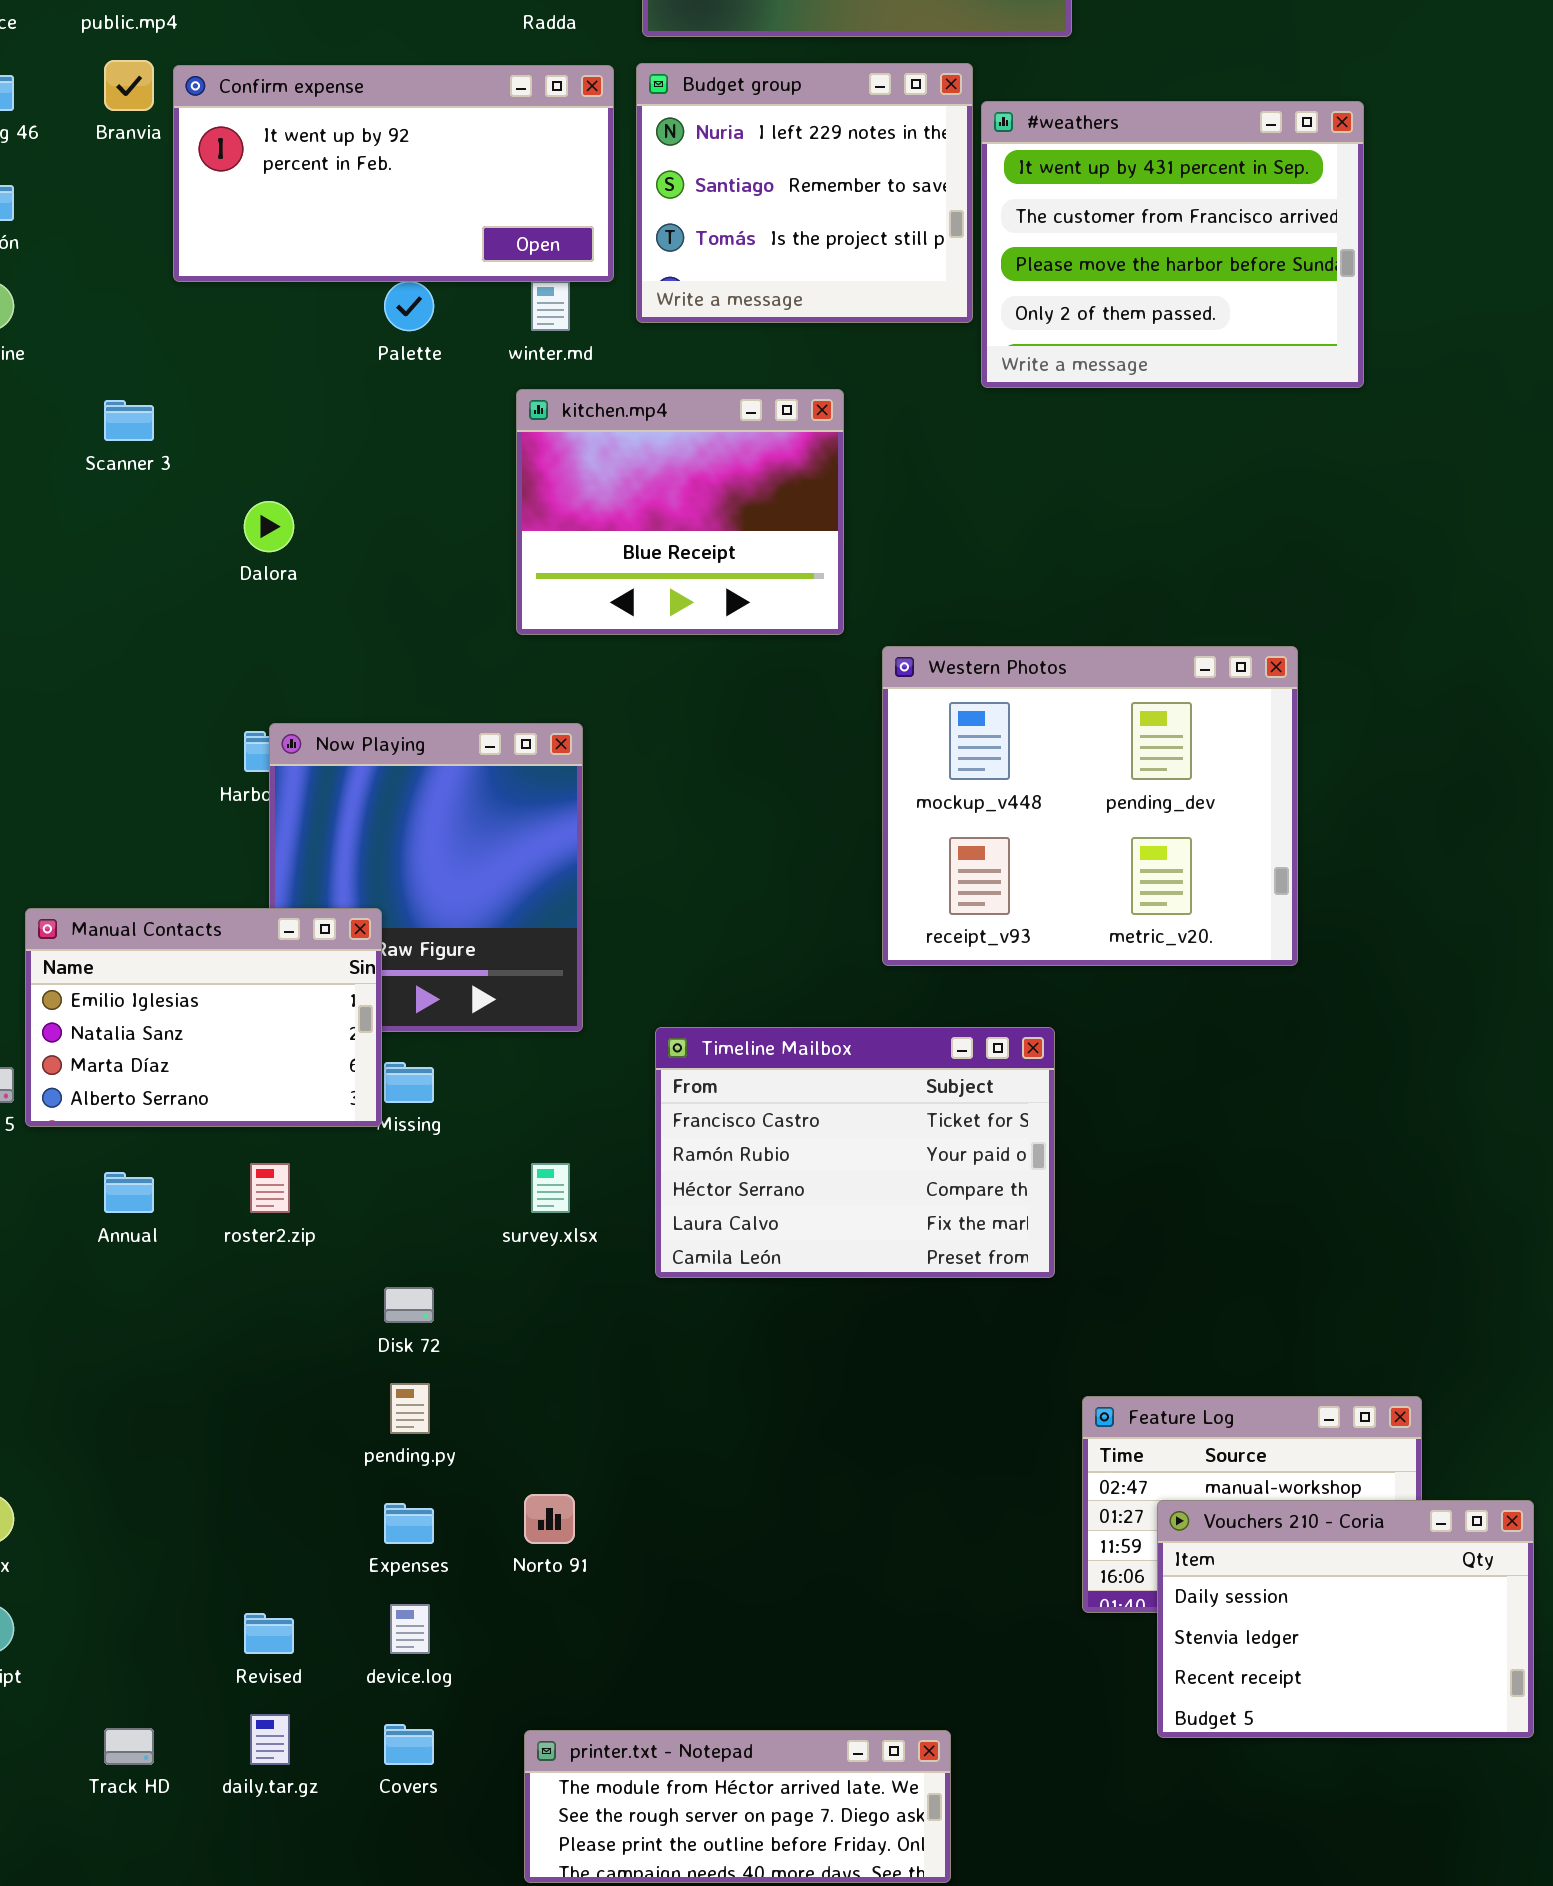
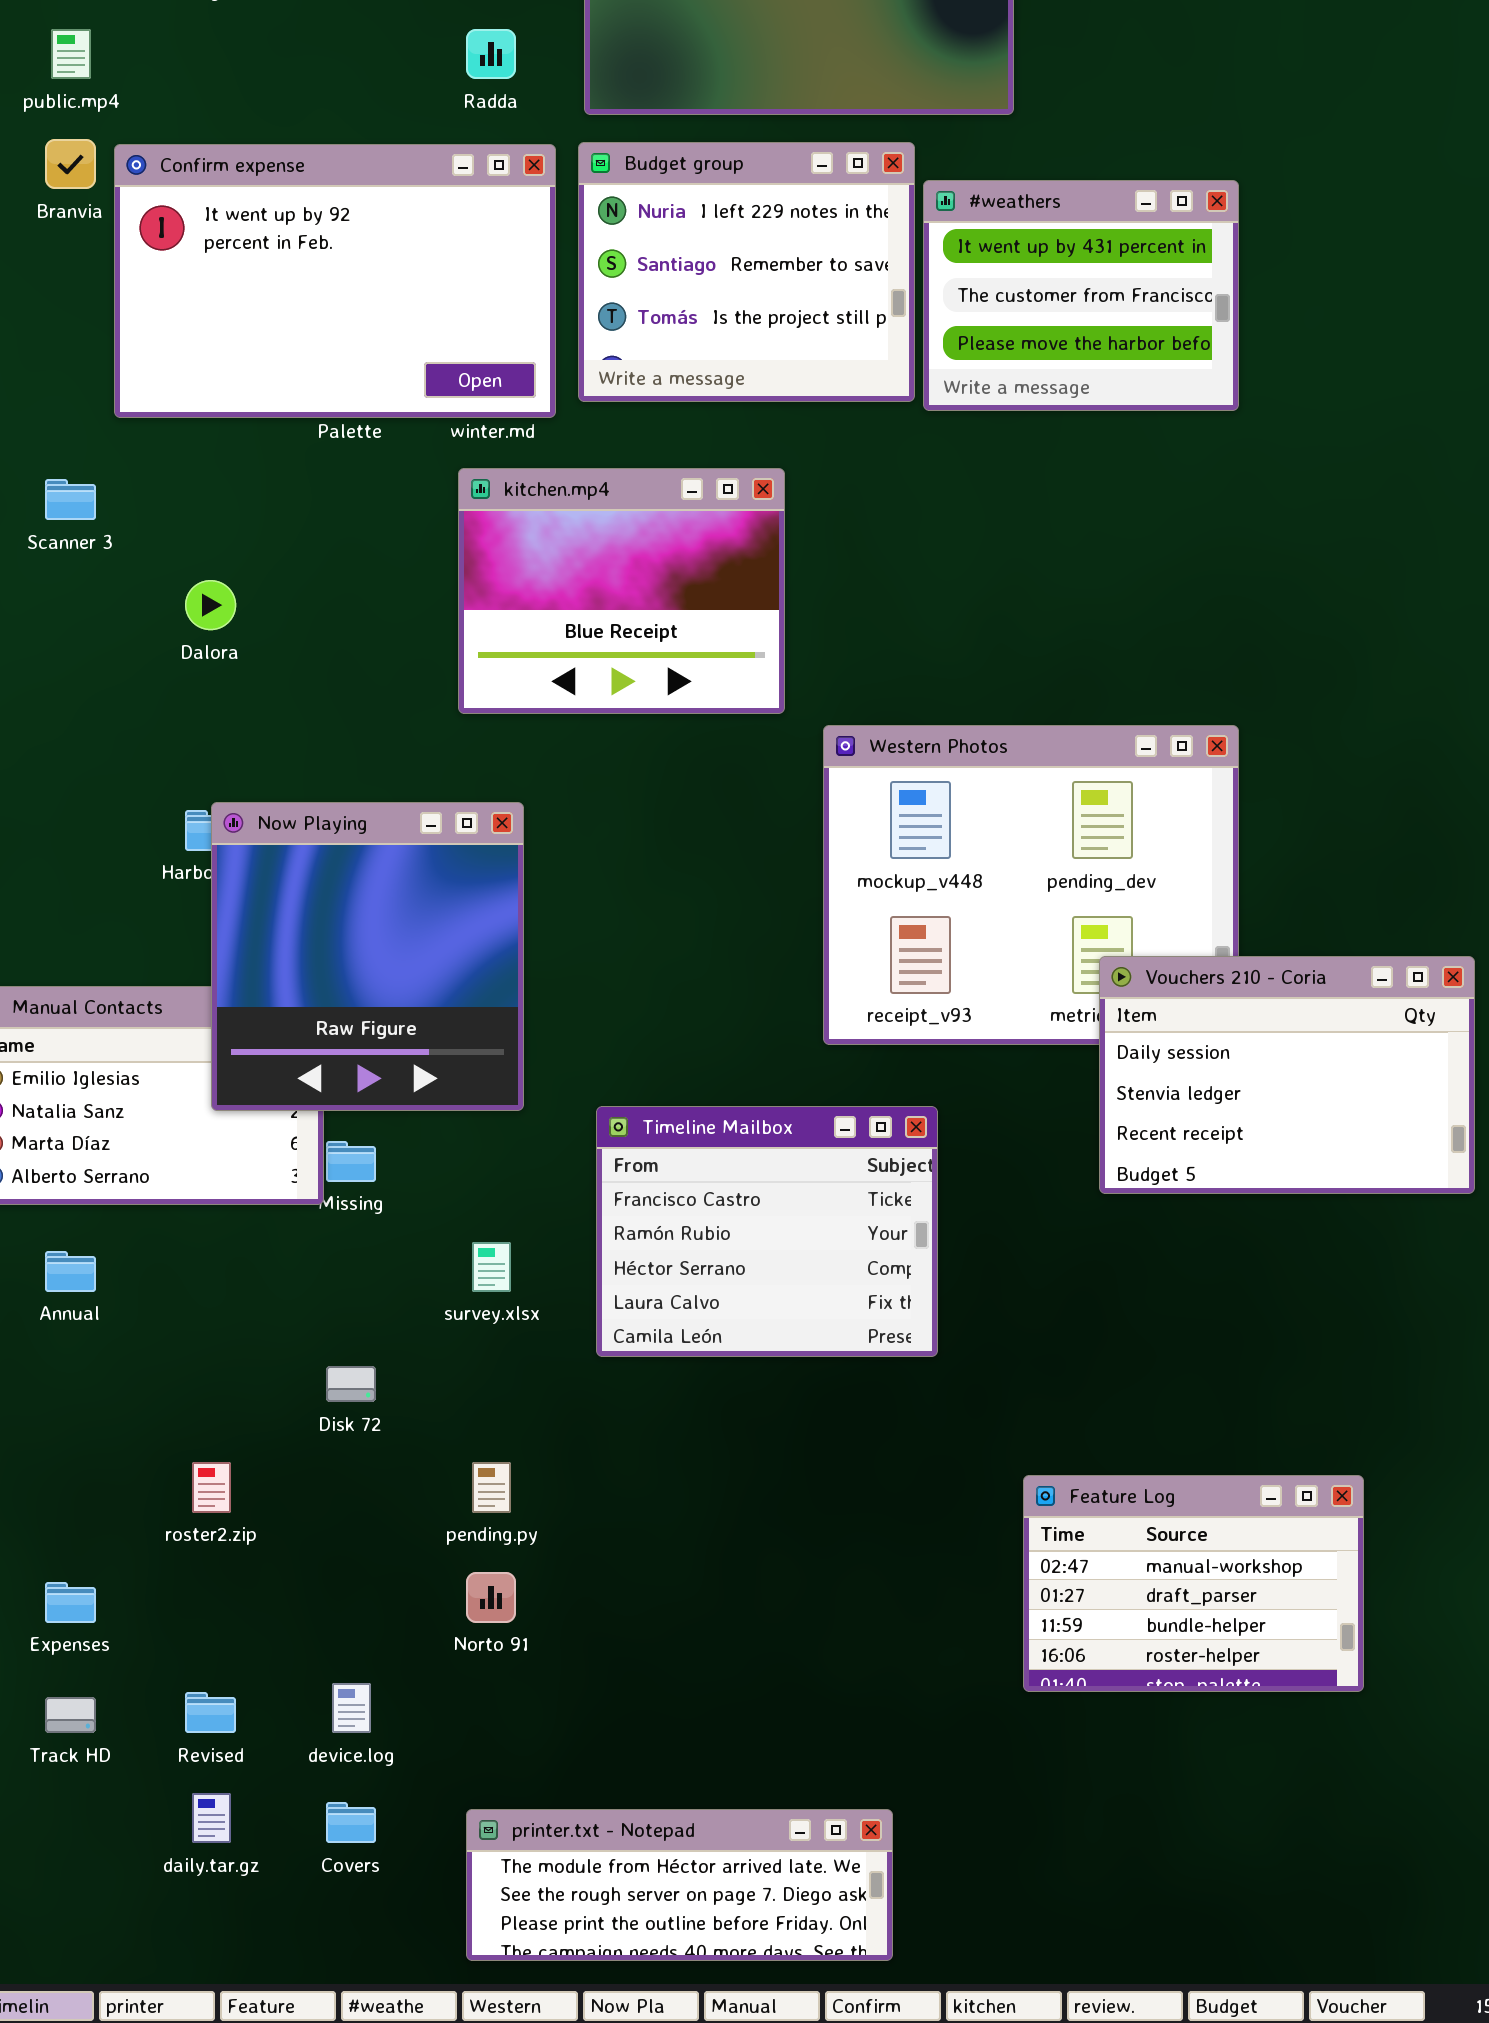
Confirm expense: [173,65,614,282] -> [114,144,556,418], resized
#weathers: [981,101,1364,388] -> [923,180,1239,411], resized
Now Playing: [269,723,583,1032] -> [211,802,524,1111], raised
Timeline Mailbox: [655,1027,1055,1278] -> [596,1106,938,1357], resized
roster2.zip: [250,1163,290,1213] -> [192,1462,231,1513], moved
pending.py: [390,1383,430,1434] -> [472,1462,511,1513], moved
Vouchers 210 - Coria: [1157,1500,1534,1738] -> [1099,956,1475,1194], moved
Expenses: [384,1503,434,1544] -> [45,1582,96,1623], moved
Track HD: [104,1728,154,1765] -> [45,1697,96,1733], moved

